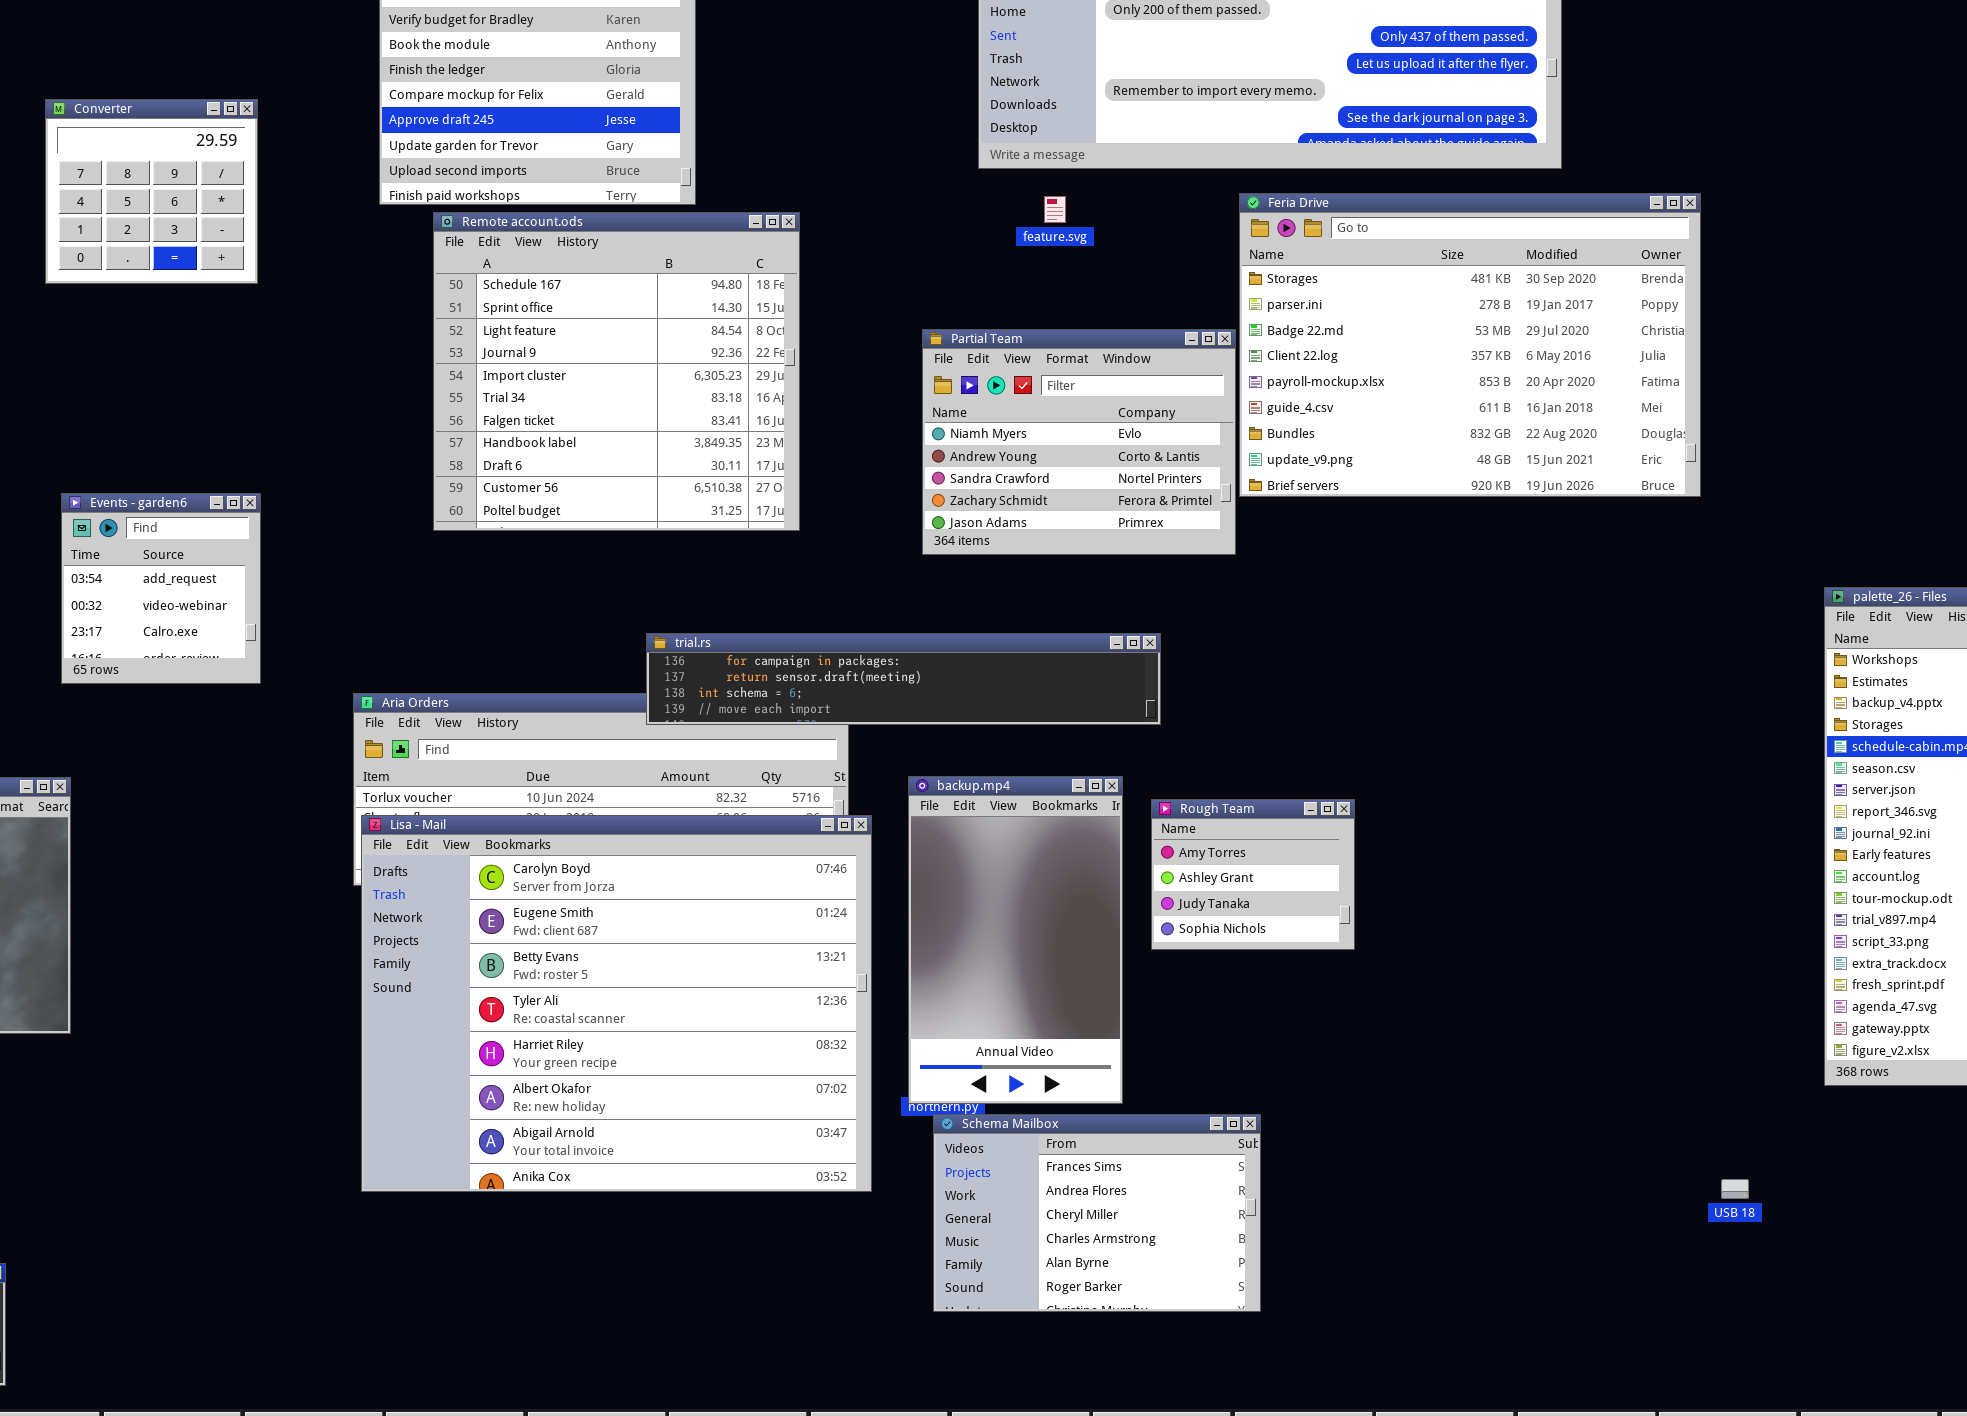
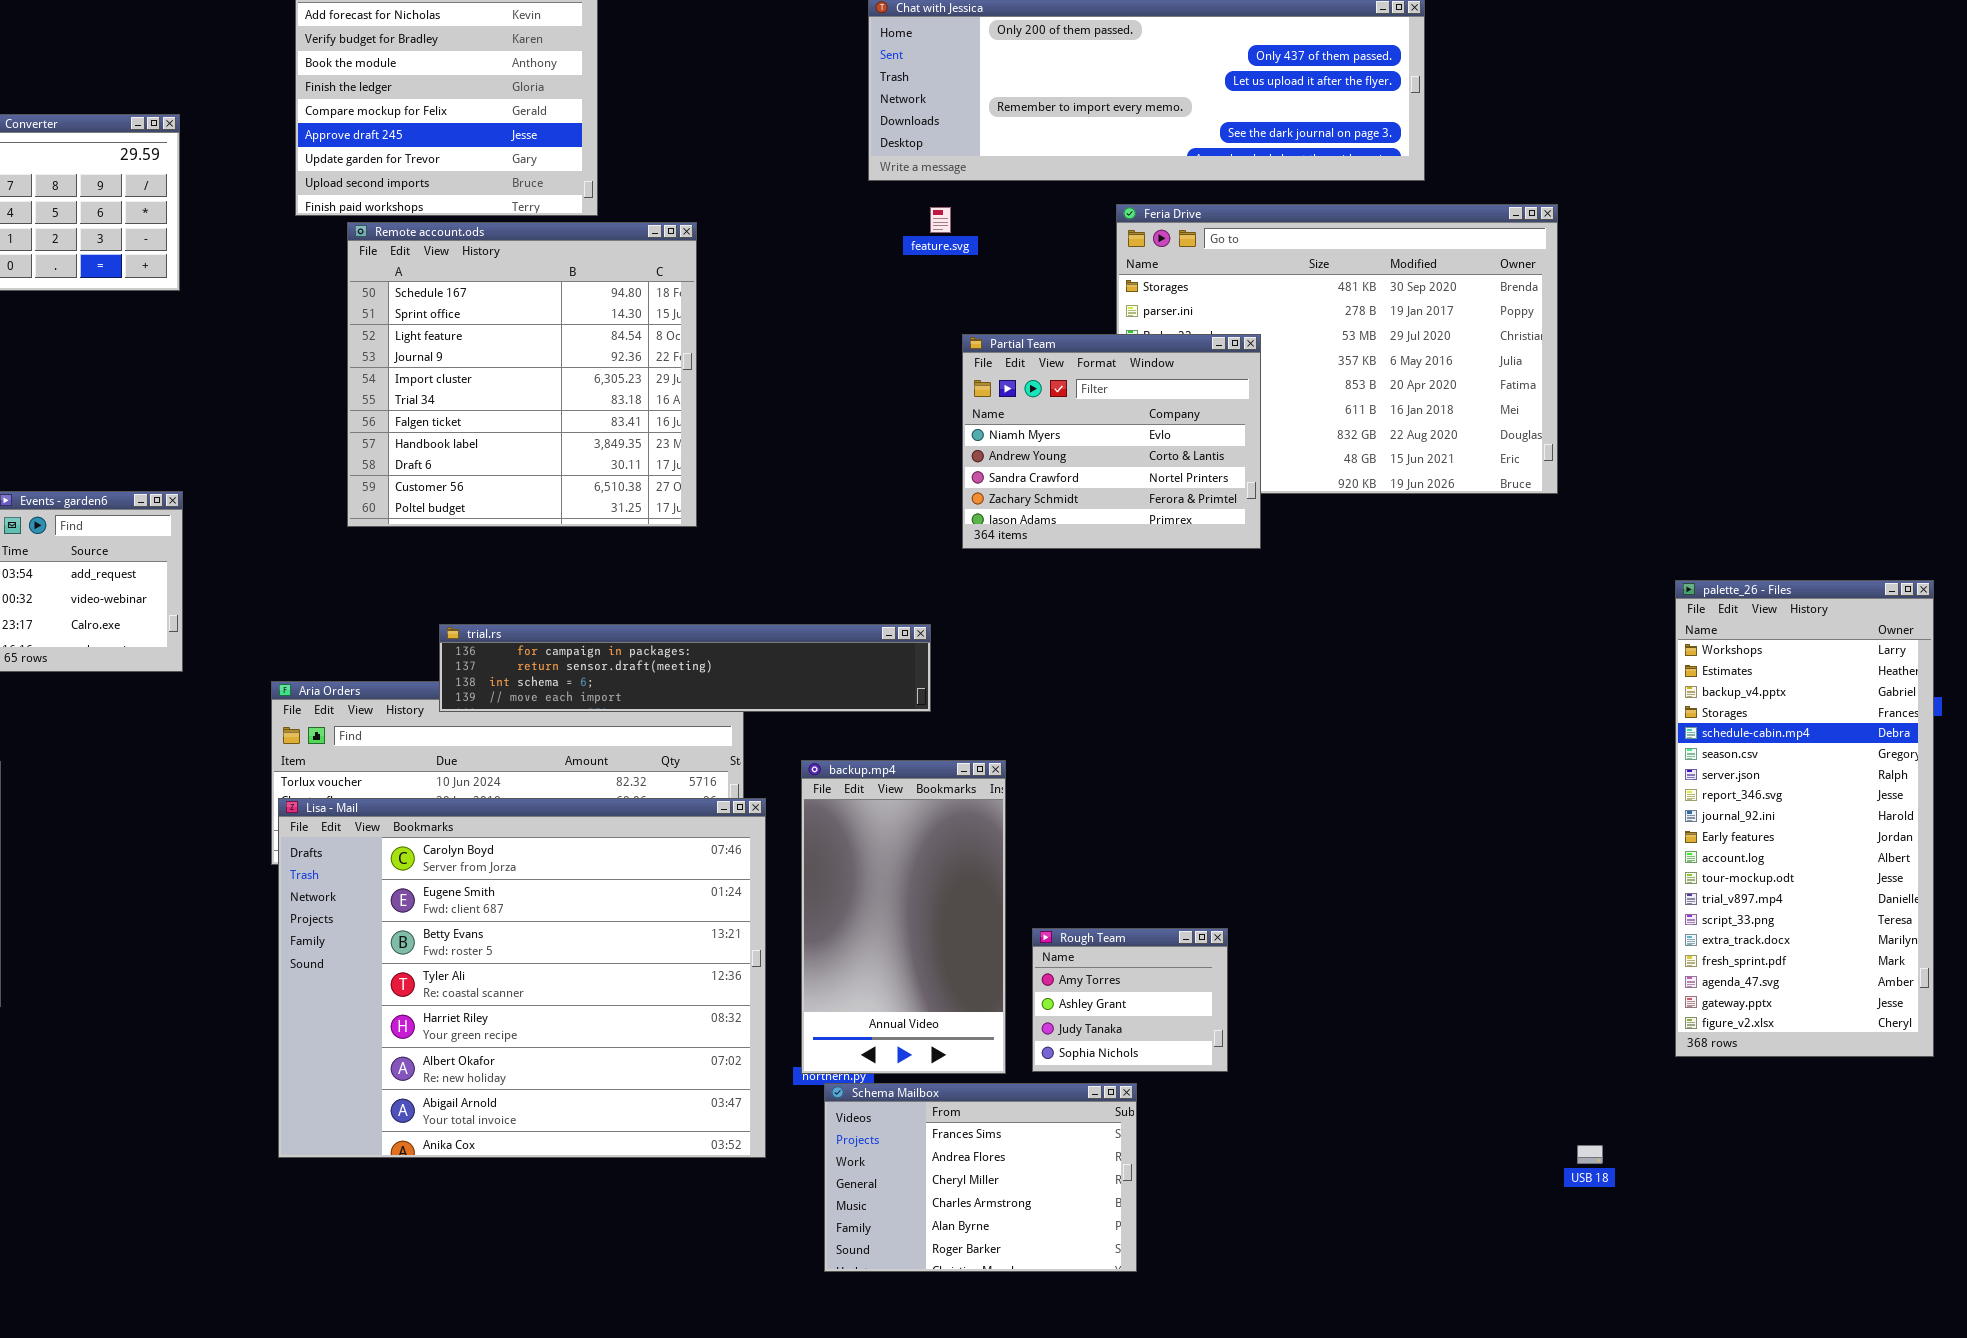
Partial Team: [922,329,1236,555] -> [962,334,1261,549], moved
trial.rs: [646,633,1161,725] -> [439,624,931,712], moved
Rough Team: [1151,799,1355,950] -> [1032,928,1228,1072], moved

